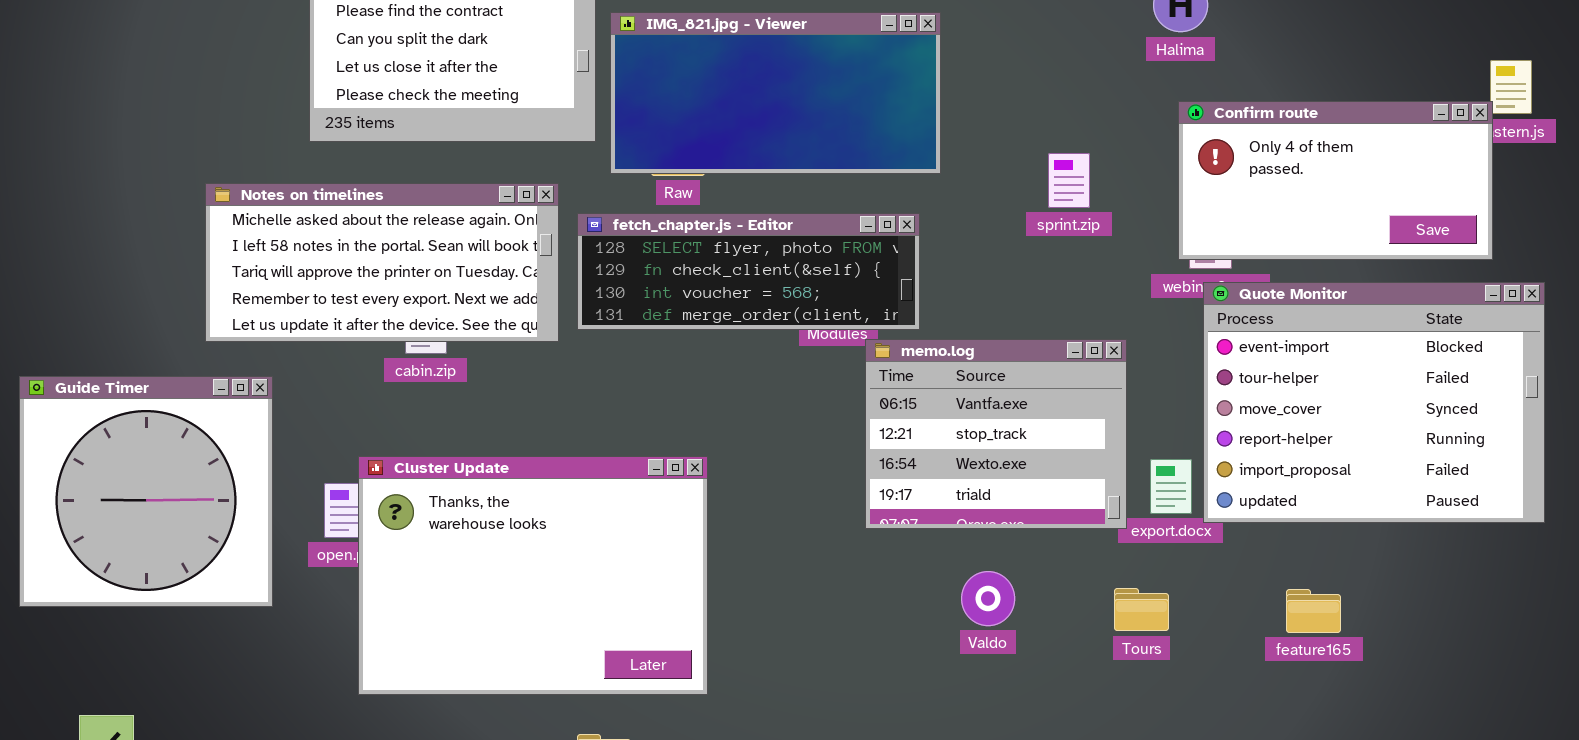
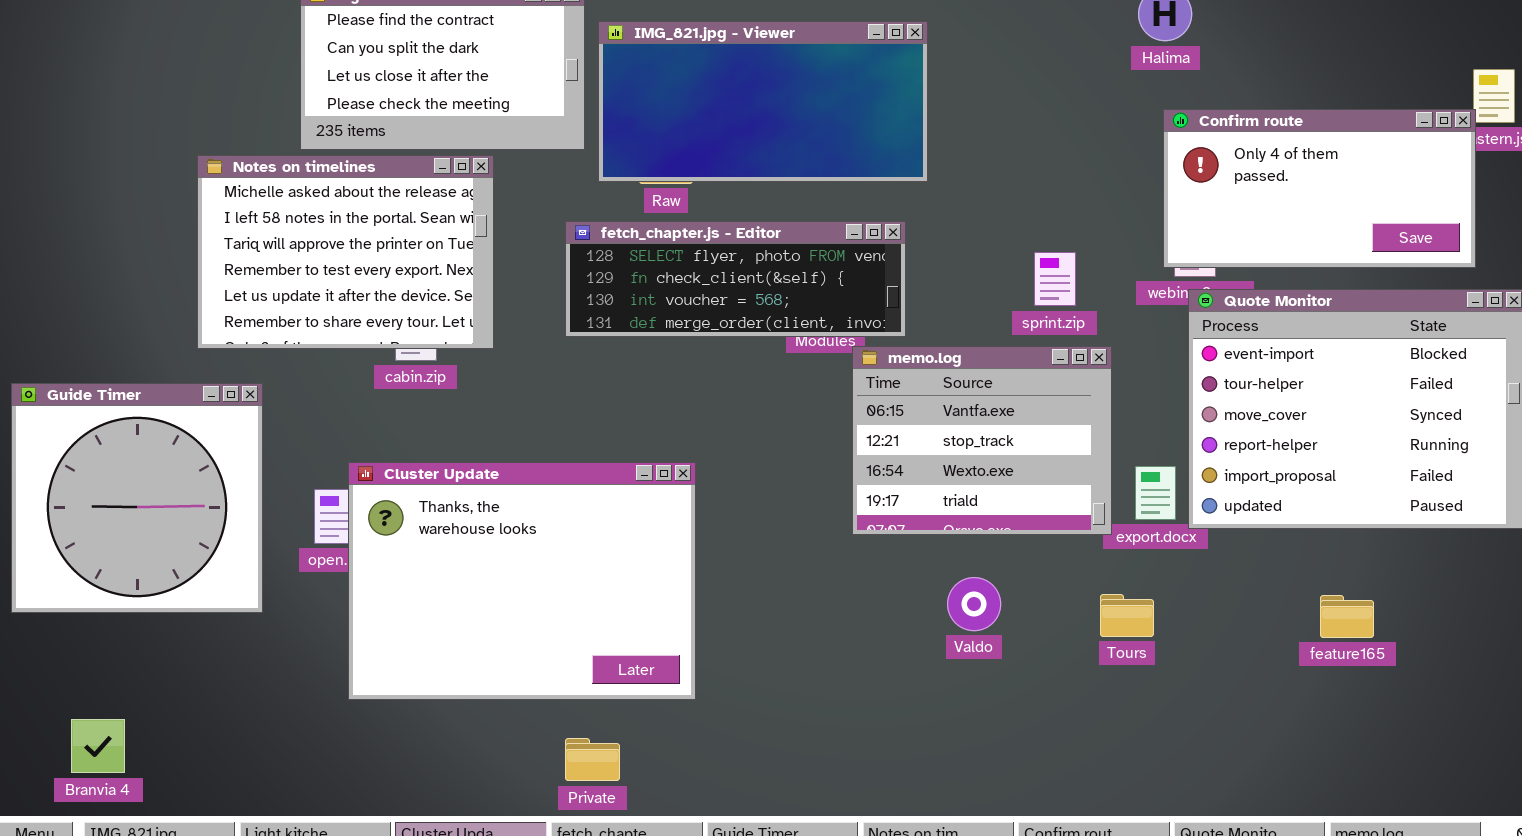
sprint.zip: [1048,153,1090,208] -> [1034,252,1076,306], moved
Notes on timelines: [205,183,559,342] -> [197,155,494,349], resized
feature165: [1286,589,1341,633] -> [1320,595,1374,638], moved

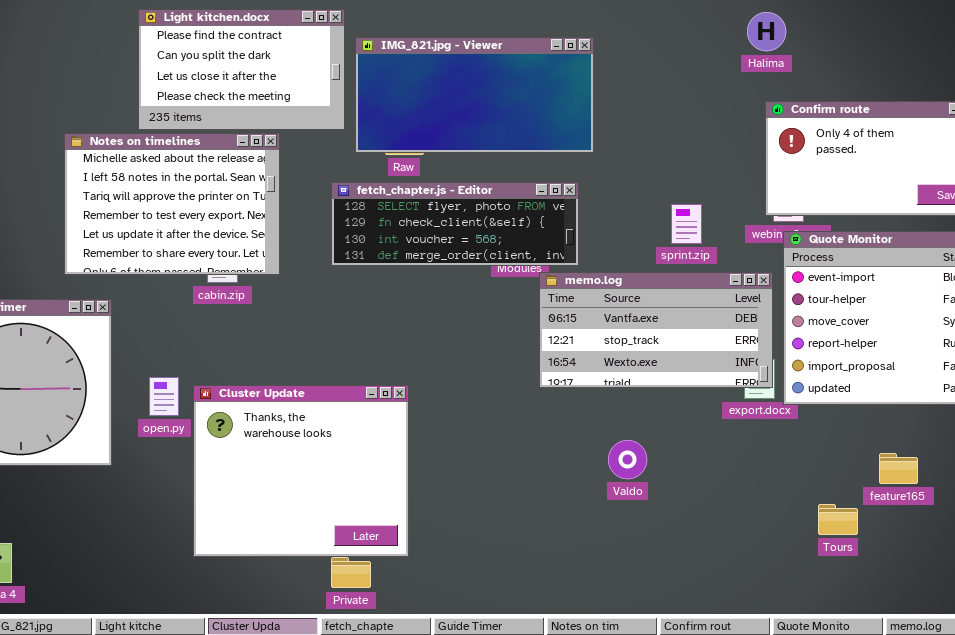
memo.log: [852,346,1112,535] -> [539,272,773,388], resized
Cluster Update: [348,462,696,700] -> [193,385,409,557], moved, resized
Tours: [1100,594,1154,637] -> [818,504,858,535], moved

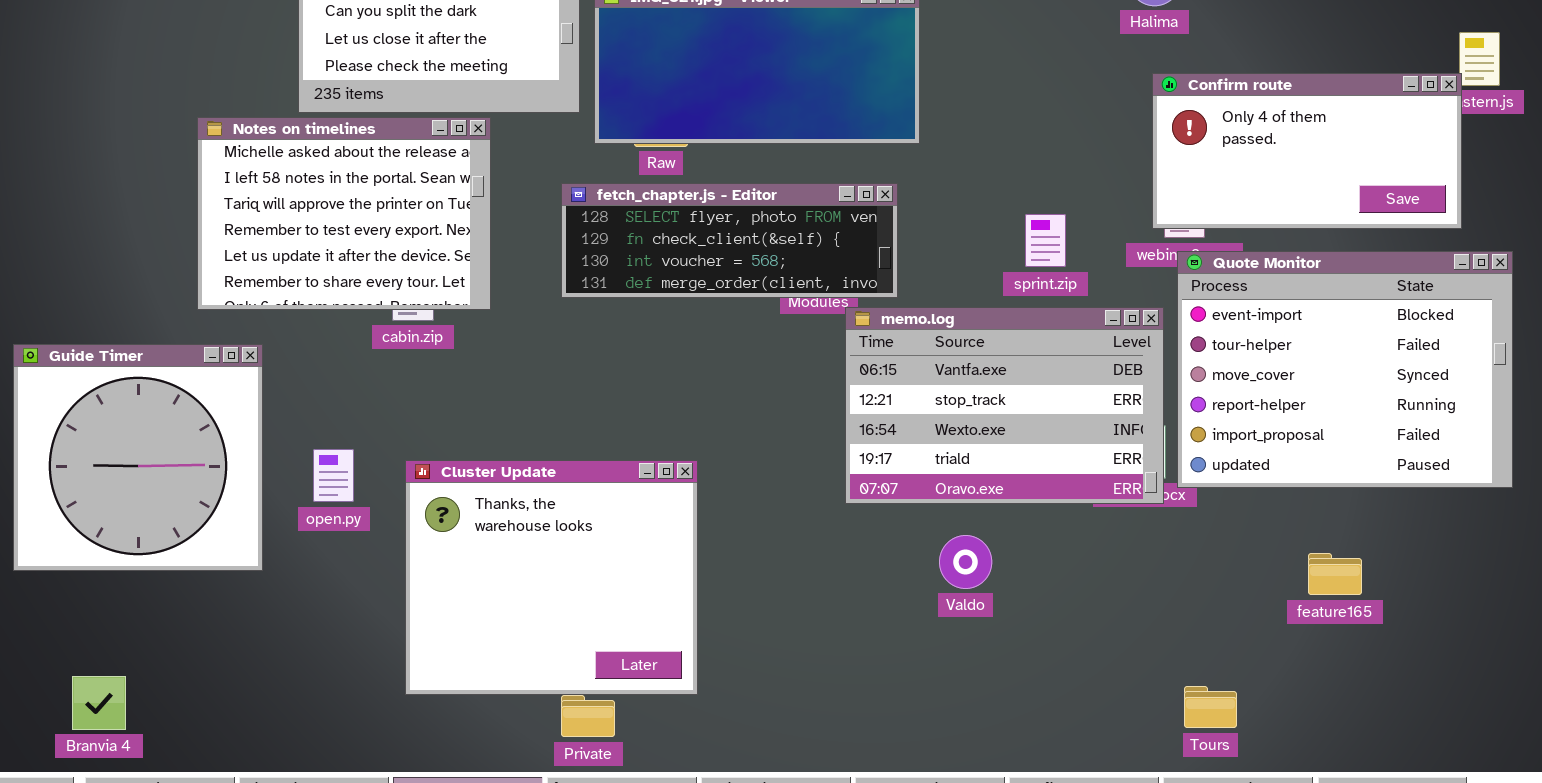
memo.log: [539,272,773,388] -> [845,307,1164,504], resized
Cluster Update: [193,385,409,557] -> [405,460,698,695], moved
Tours: [818,504,858,535] -> [1184,686,1237,728], moved

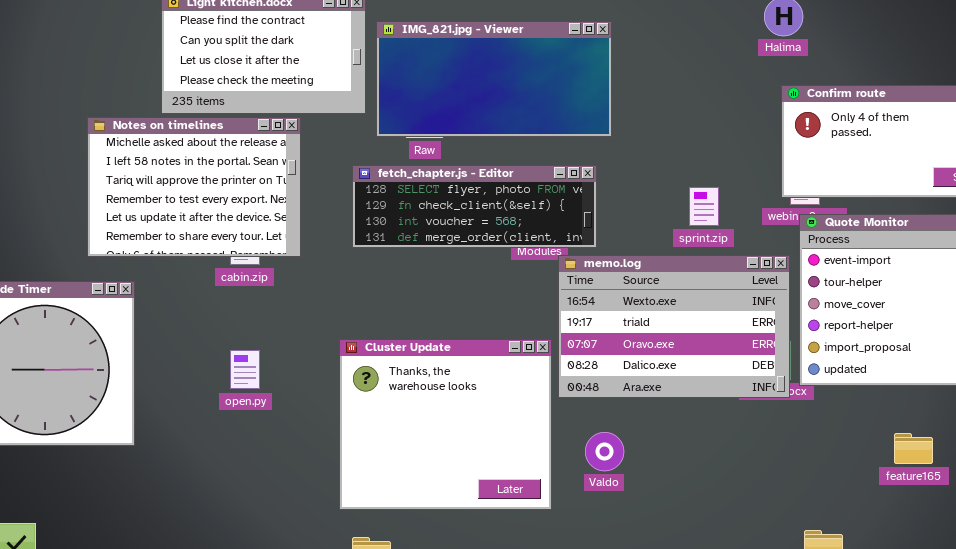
memo.log: [845,307,1164,504] -> [558,255,790,398], scrolled down 2 rows
open.py: [313,449,354,502] -> [230,350,260,389], moved
Cluster Update: [405,460,698,695] -> [339,339,552,510], moved
Valdo: [939,535,992,589] -> [585,432,624,471], moved

